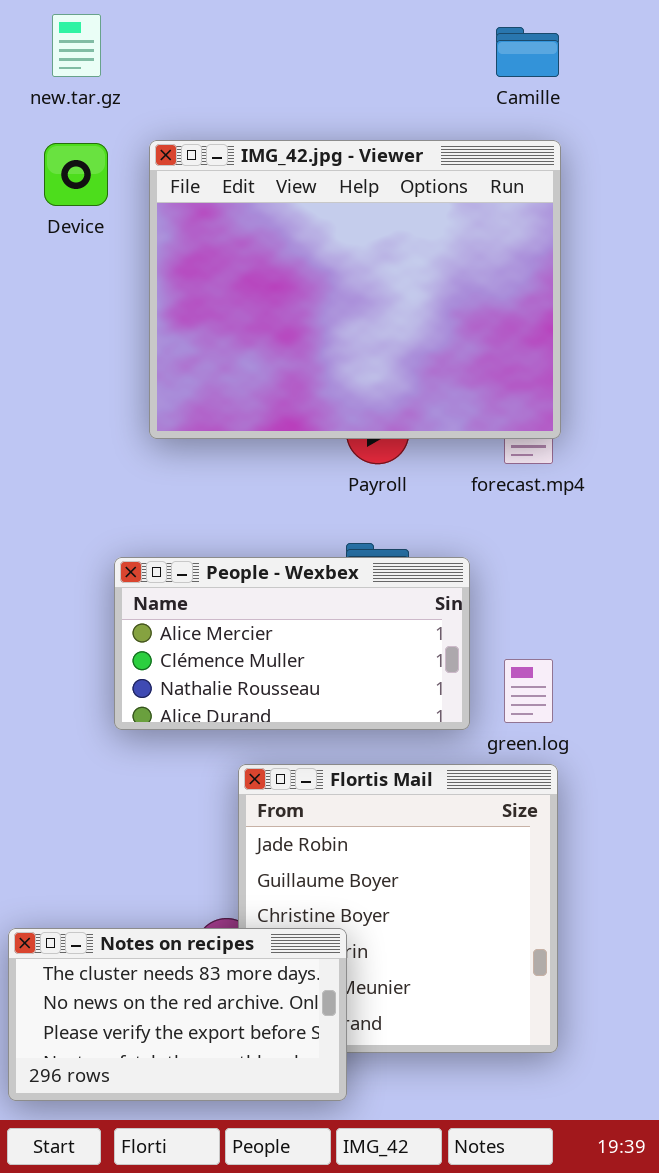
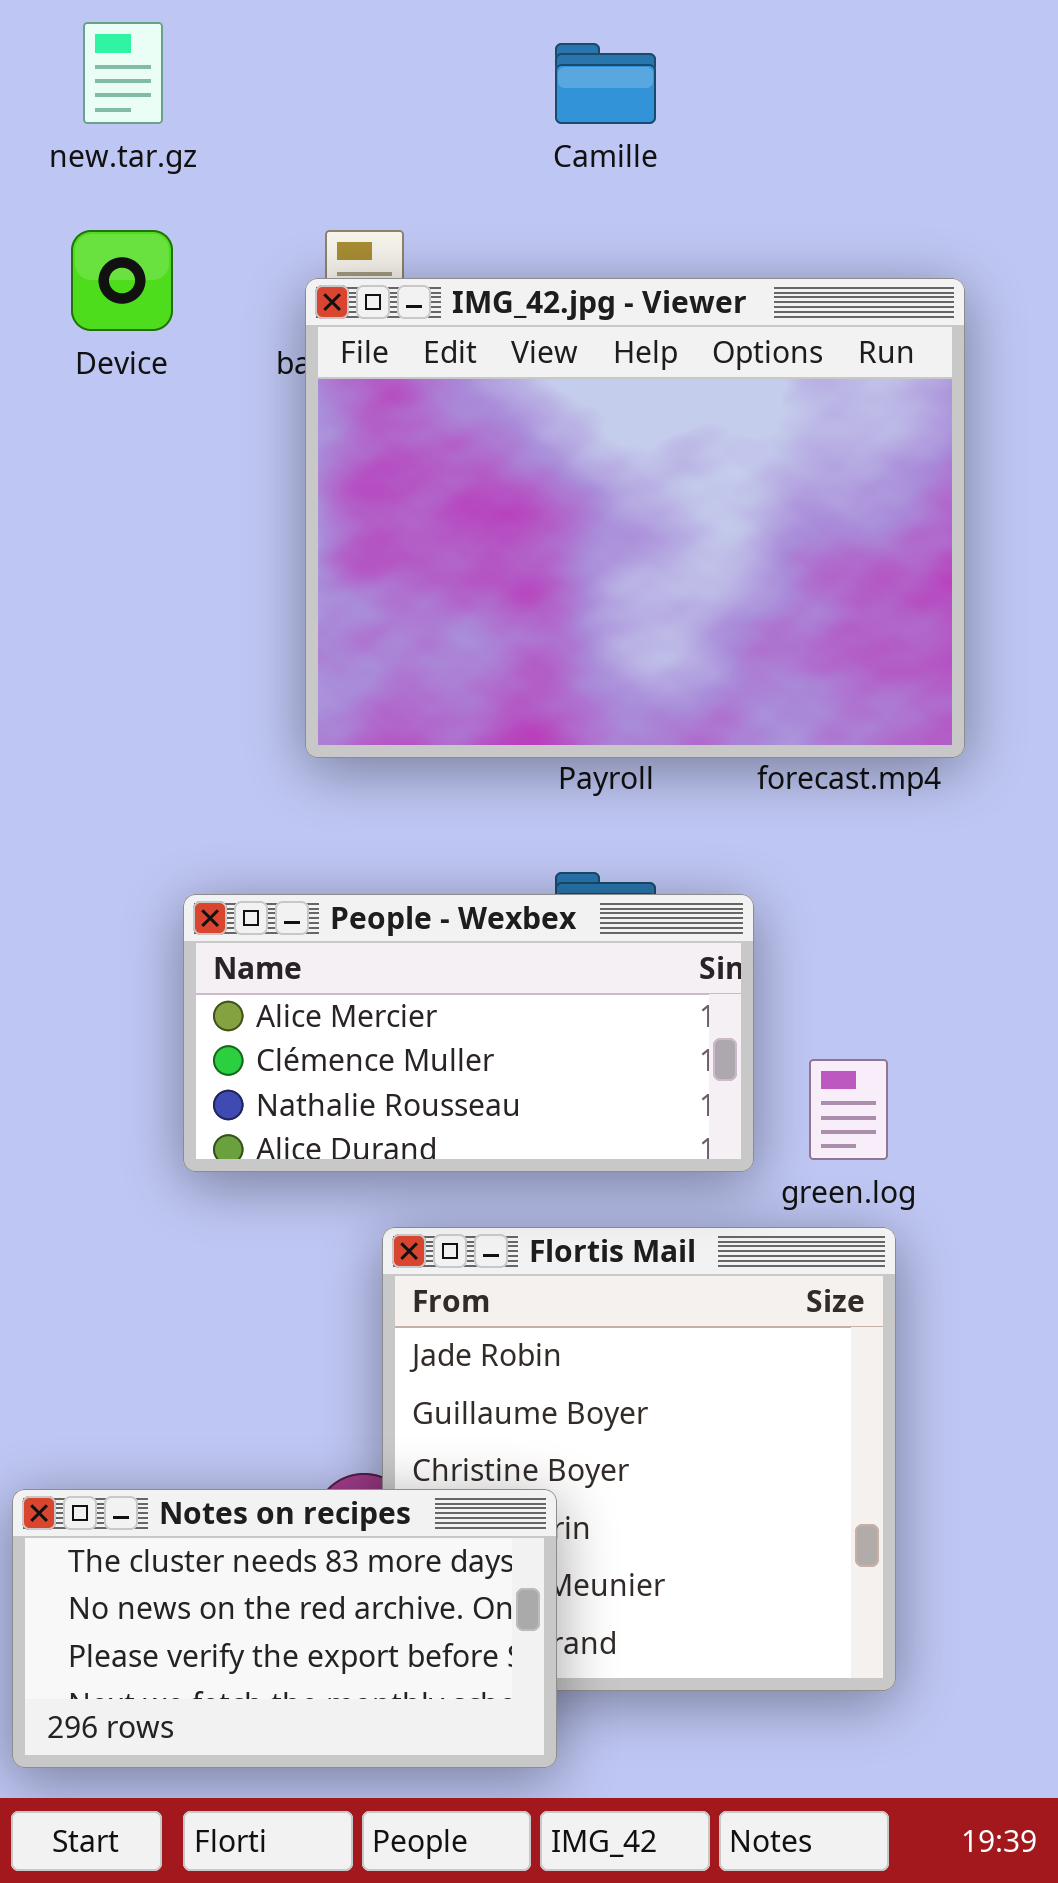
Camille: [496,27,559,77] -> [555,43,656,124], moved
IMG_42.jpg - Viewer: [149,140,561,439] -> [305,278,965,758], moved

